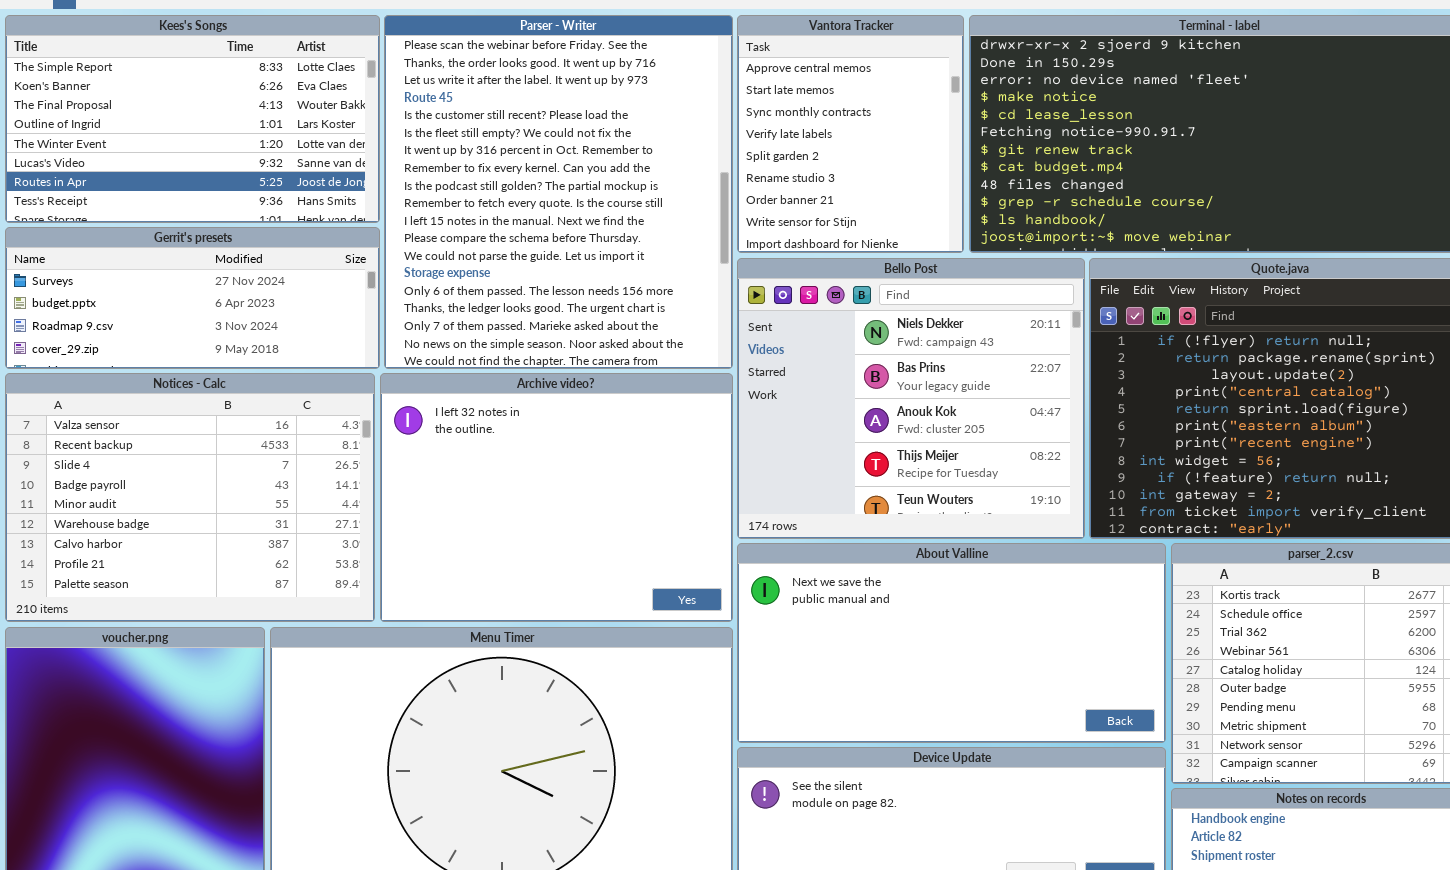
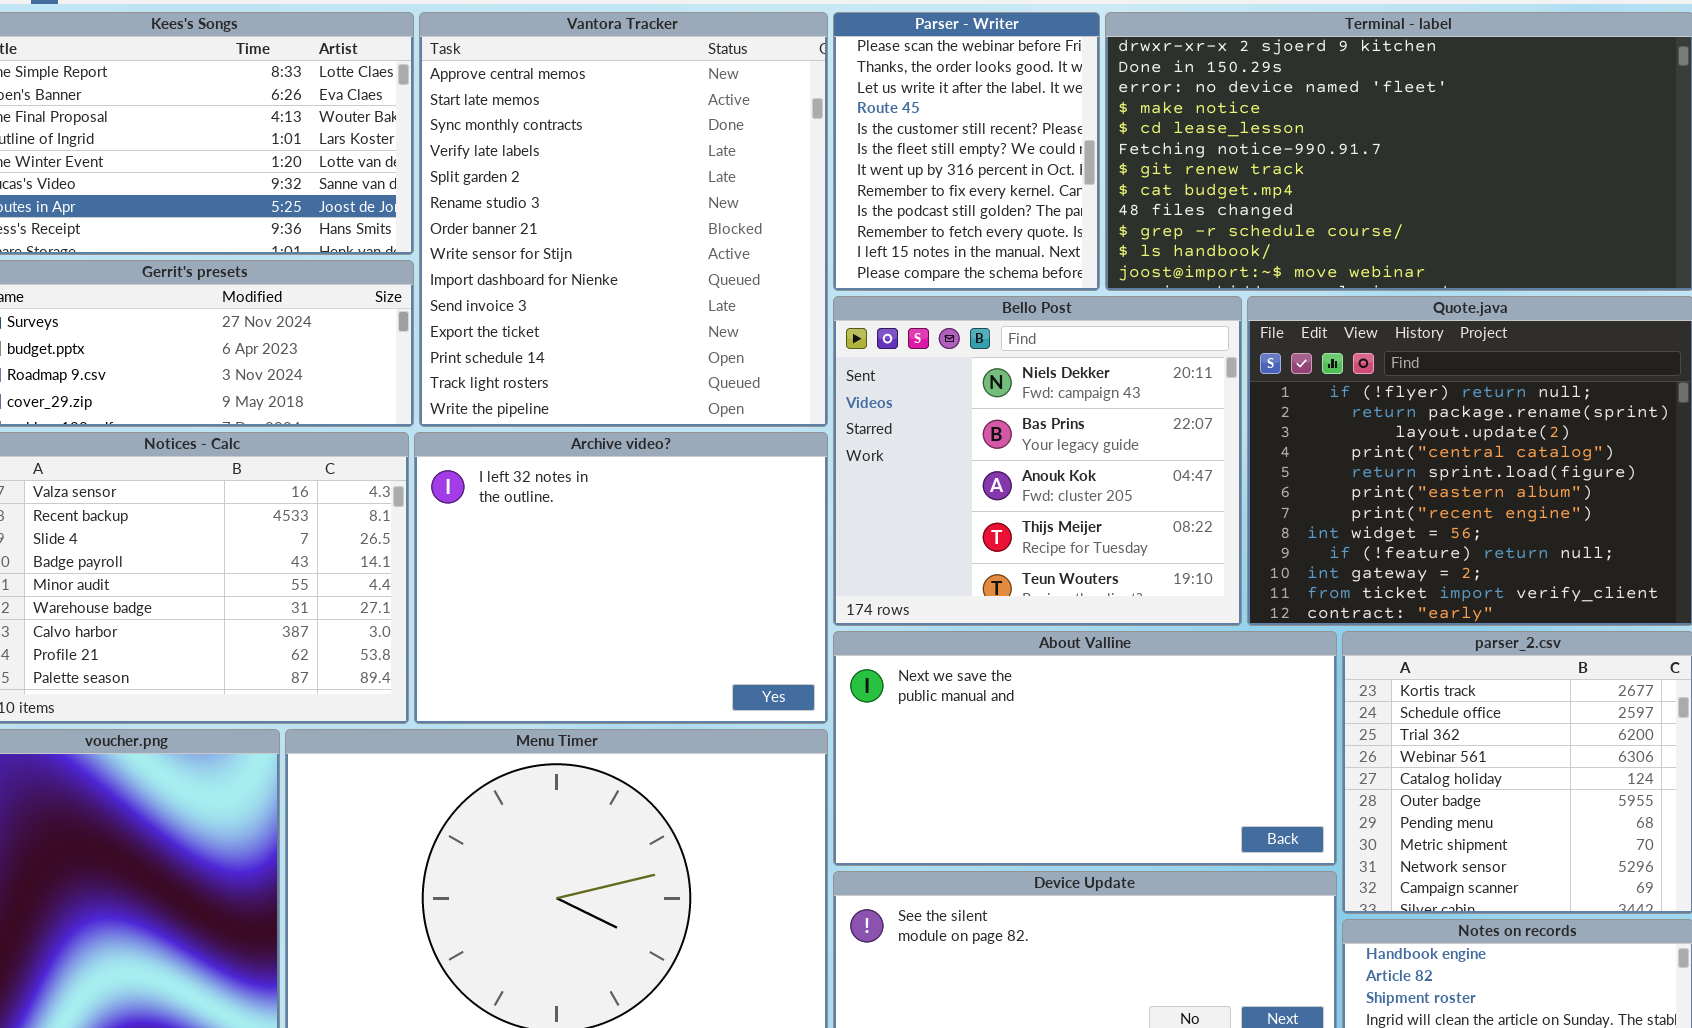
Parser - Writer: [384,15,733,369] -> [833,12,1100,291], moved, resized
Vantora Tracker: [737,15,964,253] -> [419,12,828,427], moved, resized

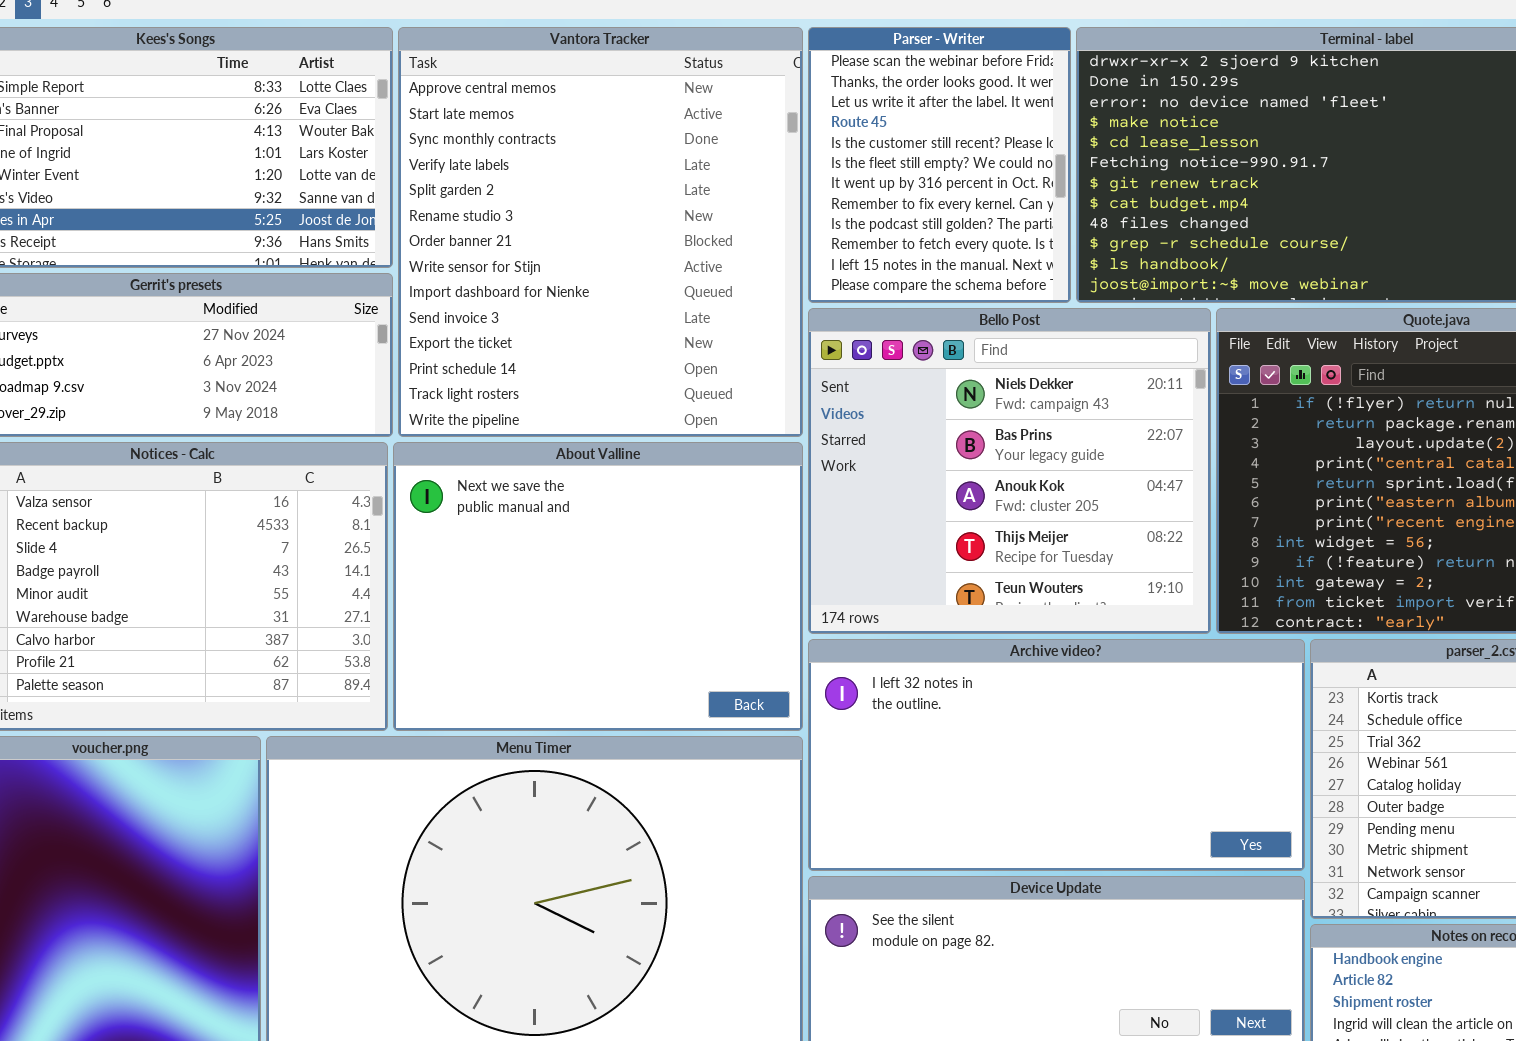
Archive video?: [414,432,828,724] -> [808,639,1305,871], moved, resized
About Valline: [833,631,1337,866] -> [393,442,803,731], moved, resized

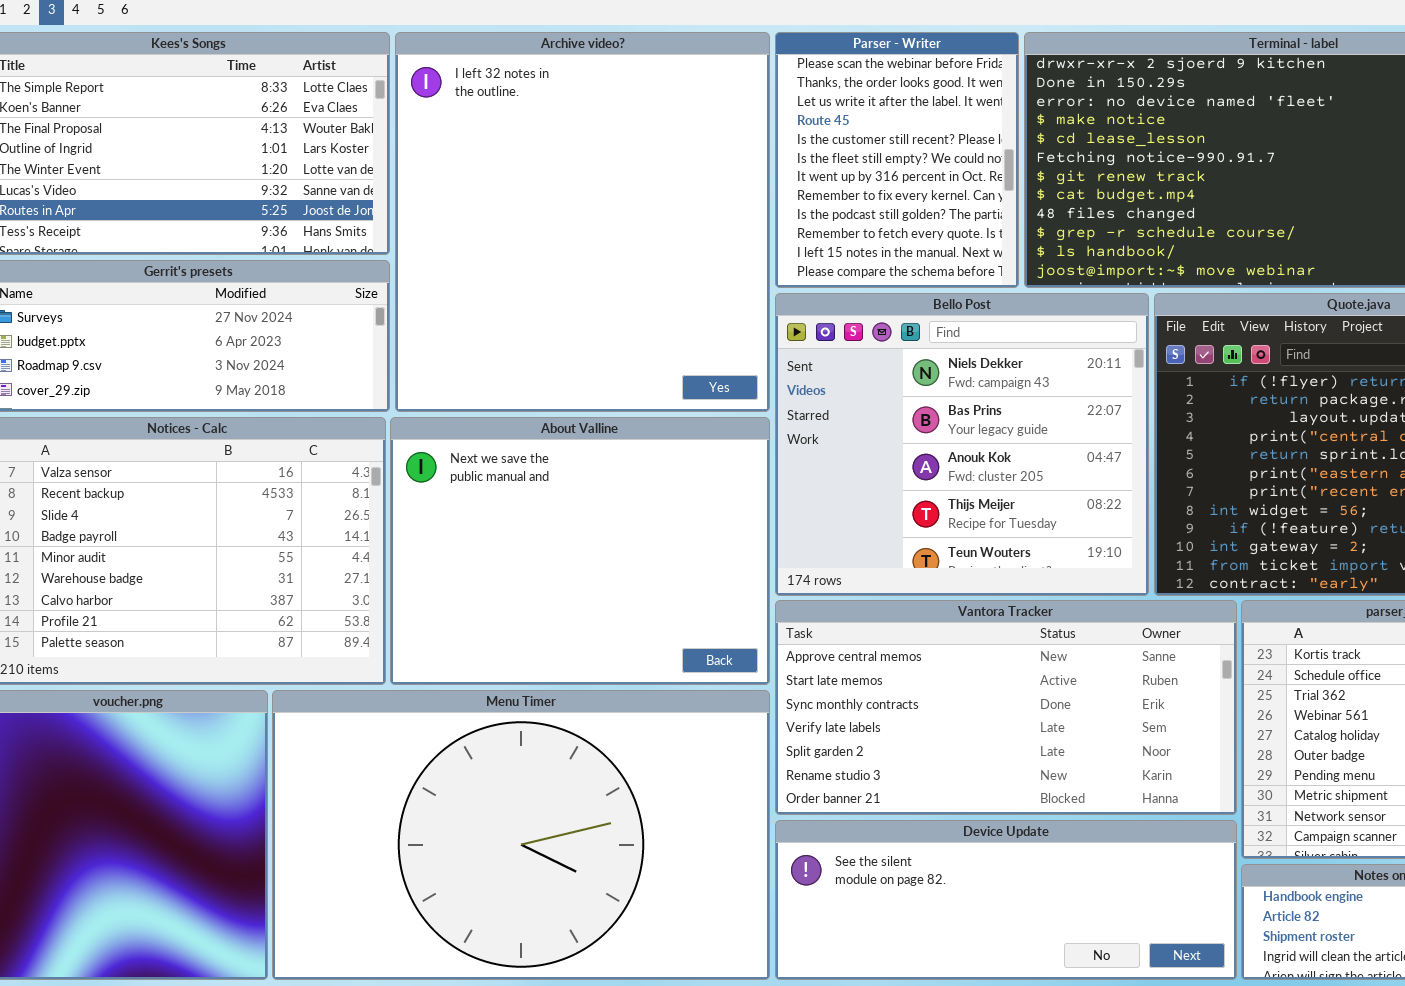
Vantora Tracker: [398,27,803,437] -> [775,600,1237,815], moved, resized
Archive video?: [808,639,1305,871] -> [395,32,770,412], moved, resized

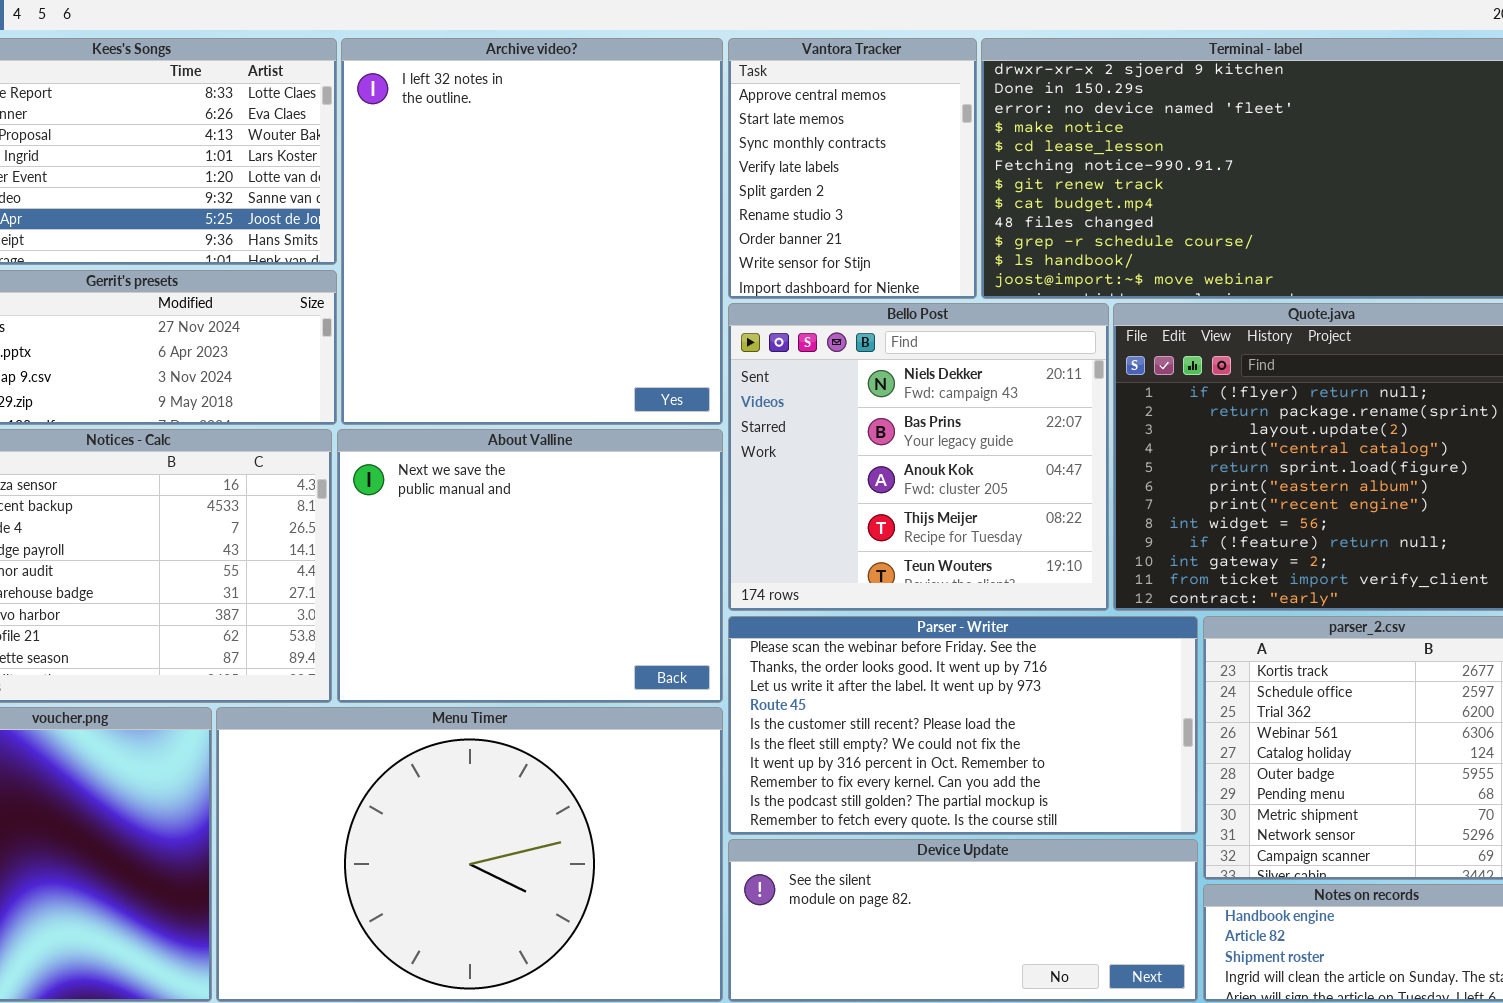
Parser - Writer: [775,32,1019,288] -> [728,616,1198,835], moved, resized
Vantora Tracker: [775,600,1237,815] -> [728,38,977,299], moved, resized

